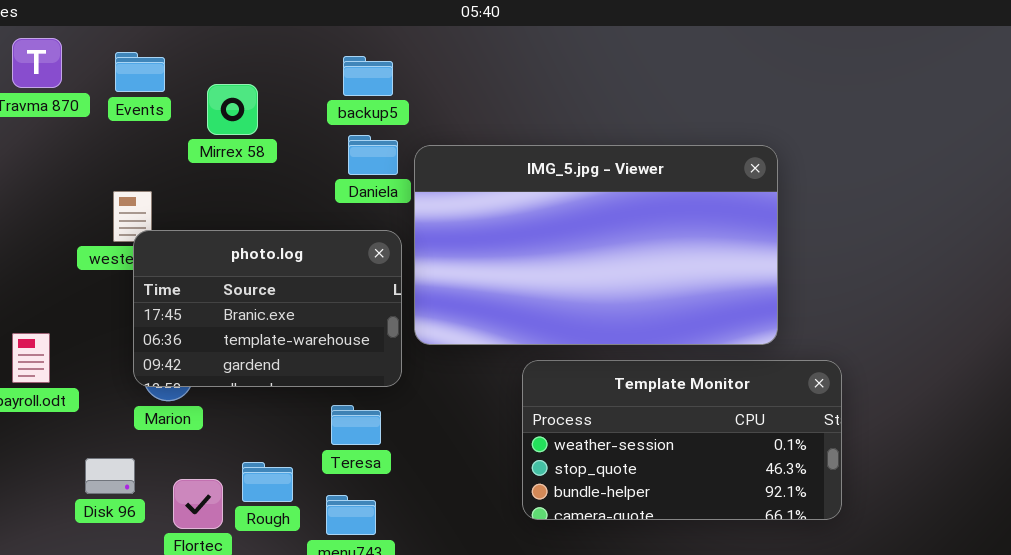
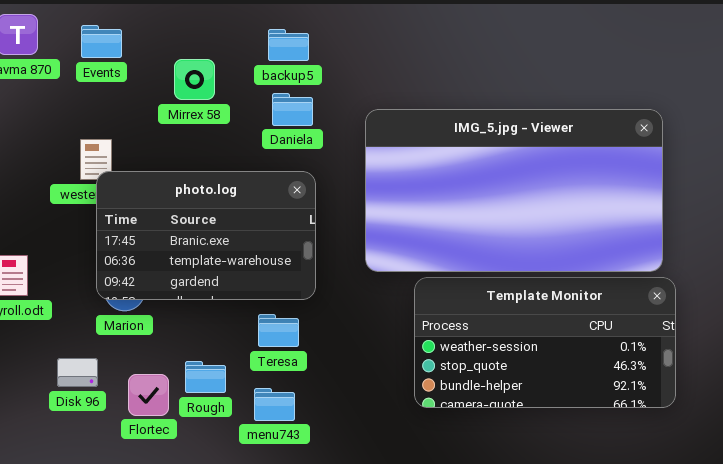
Mirrex 58: [207,84,258,135] -> [174,59,215,100], moved
IMG_5.jpg - Viewer: [414,145,778,345] -> [365,109,663,272], moved

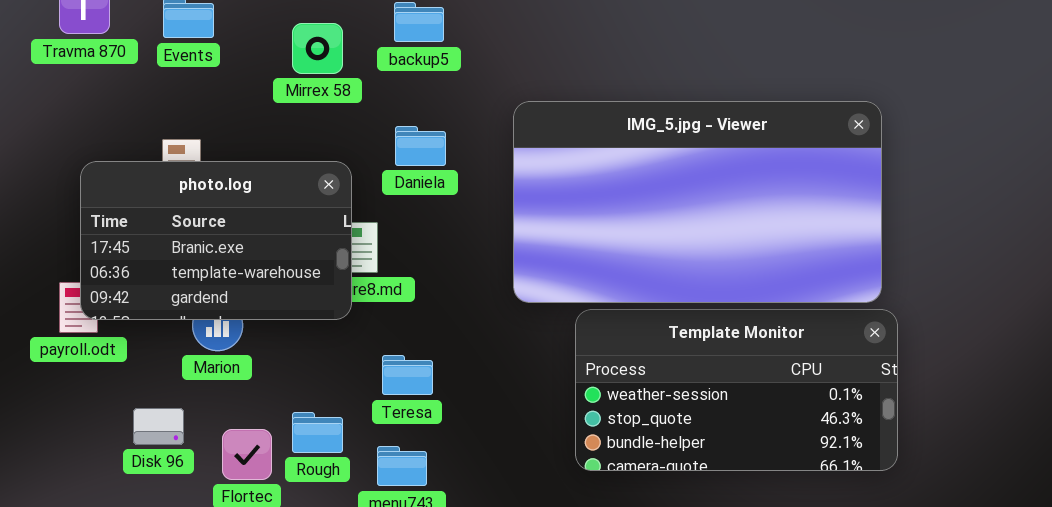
Mirrex 58: [174,59,215,100] -> [292,23,343,74], moved
Daniela: [272,93,313,126] -> [395,126,446,166], moved
photo.log: [96,171,316,300] -> [80,161,352,320], moved

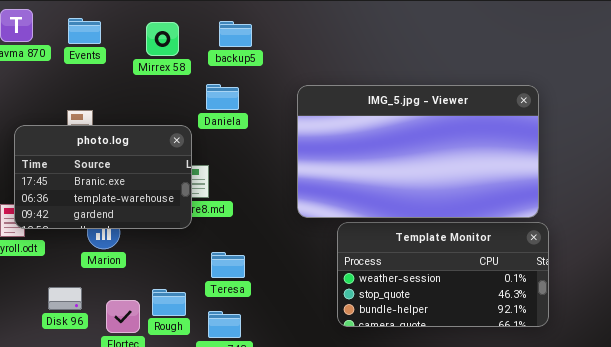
Mirrex 58: [292,23,343,74] -> [146,22,179,56], moved
Daniela: [395,126,446,166] -> [206,84,239,110], moved

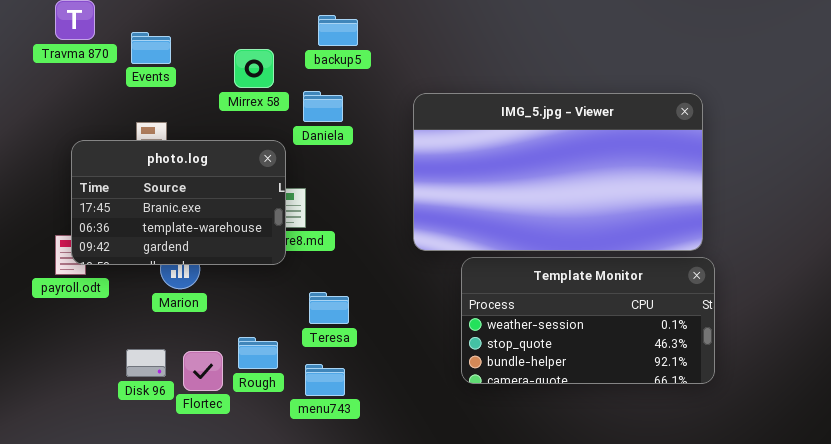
Events: [68,18,101,44] -> [131,32,171,64], moved
Mirrex 58: [146,22,179,56] -> [234,49,274,88], moved
Disk 96: [48,287,82,310] -> [126,349,166,377], moved

